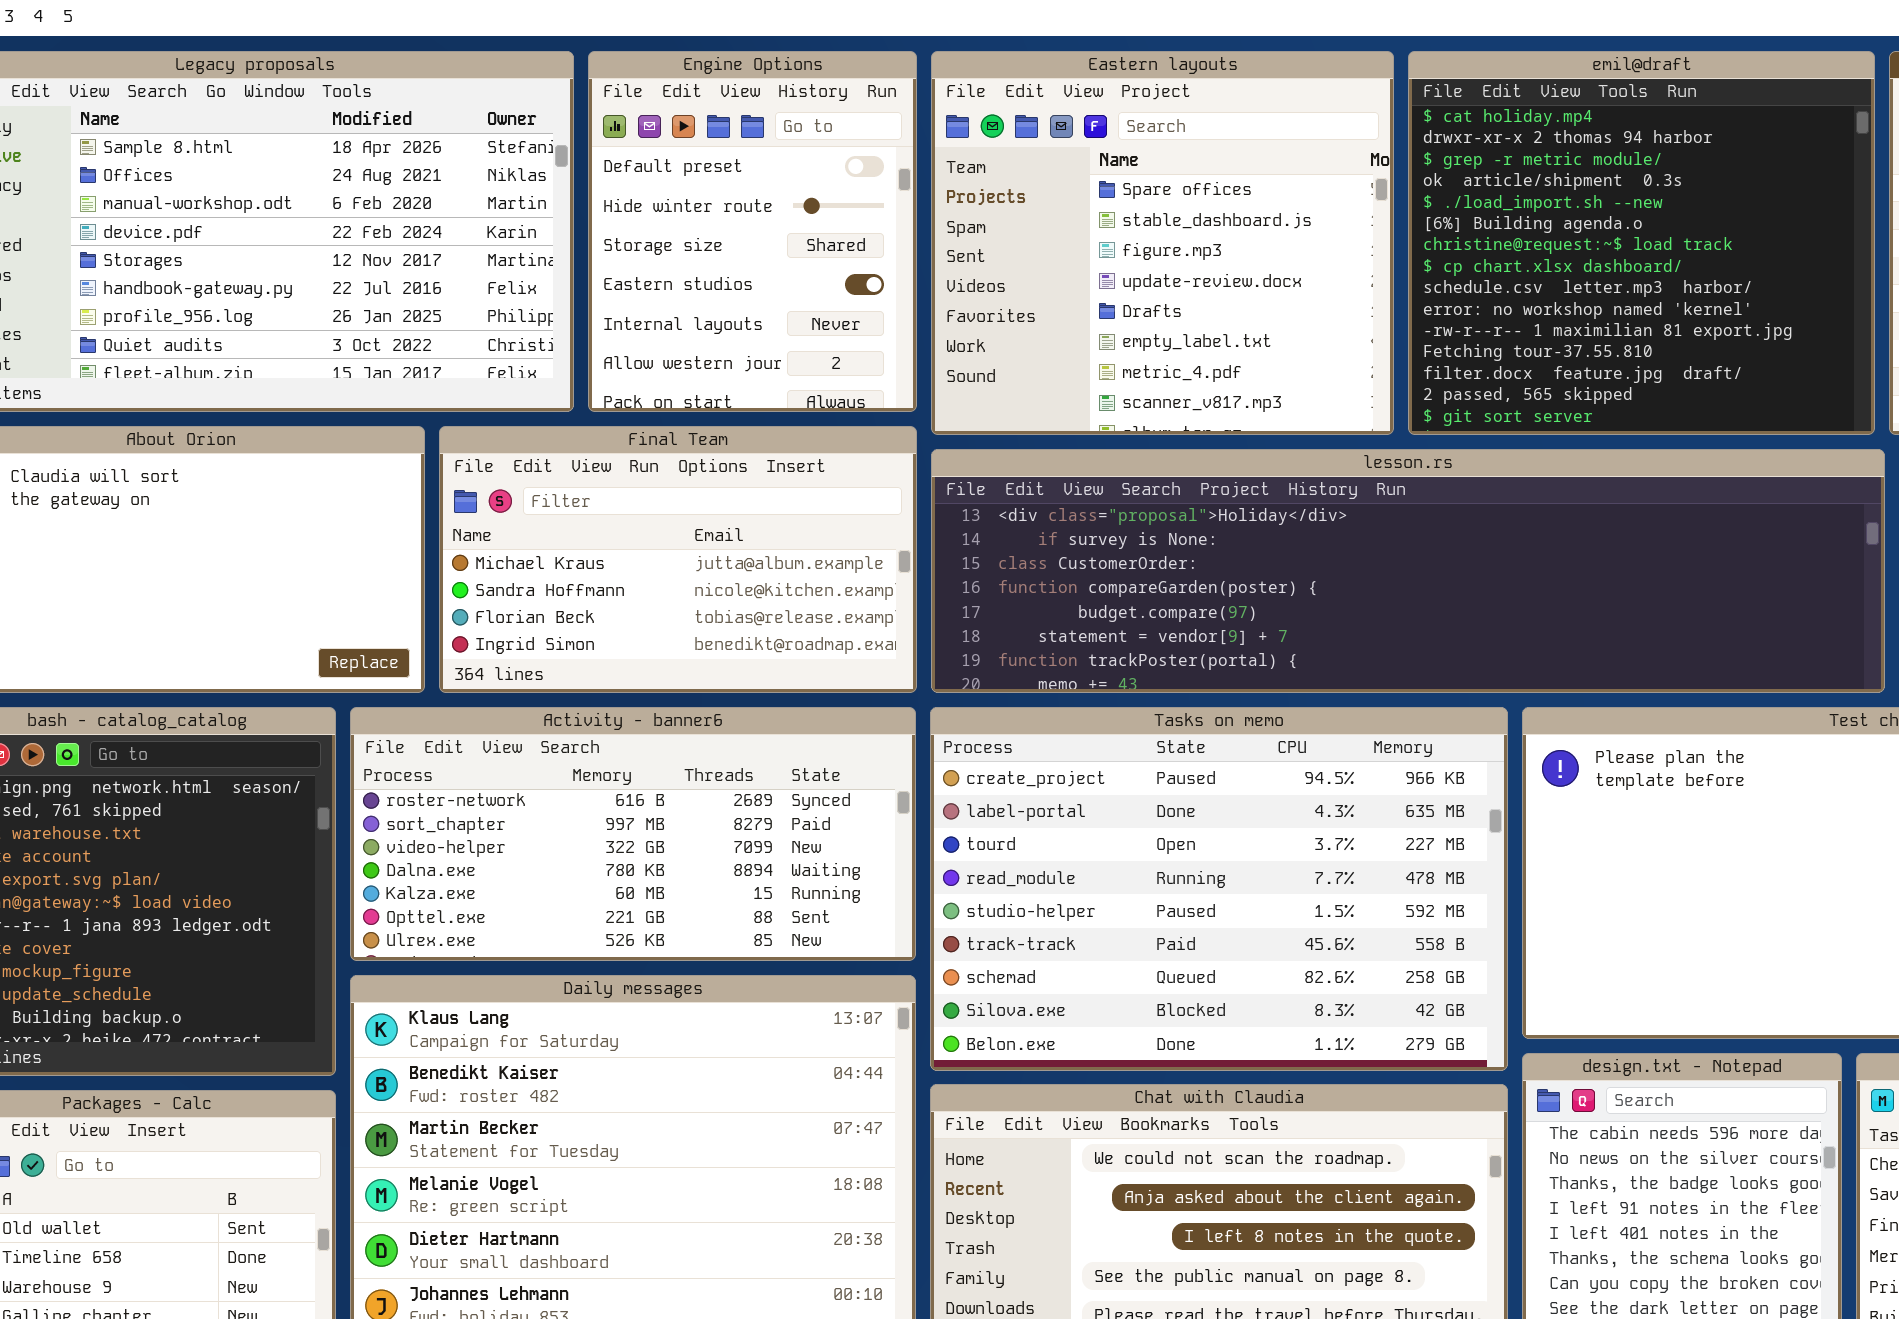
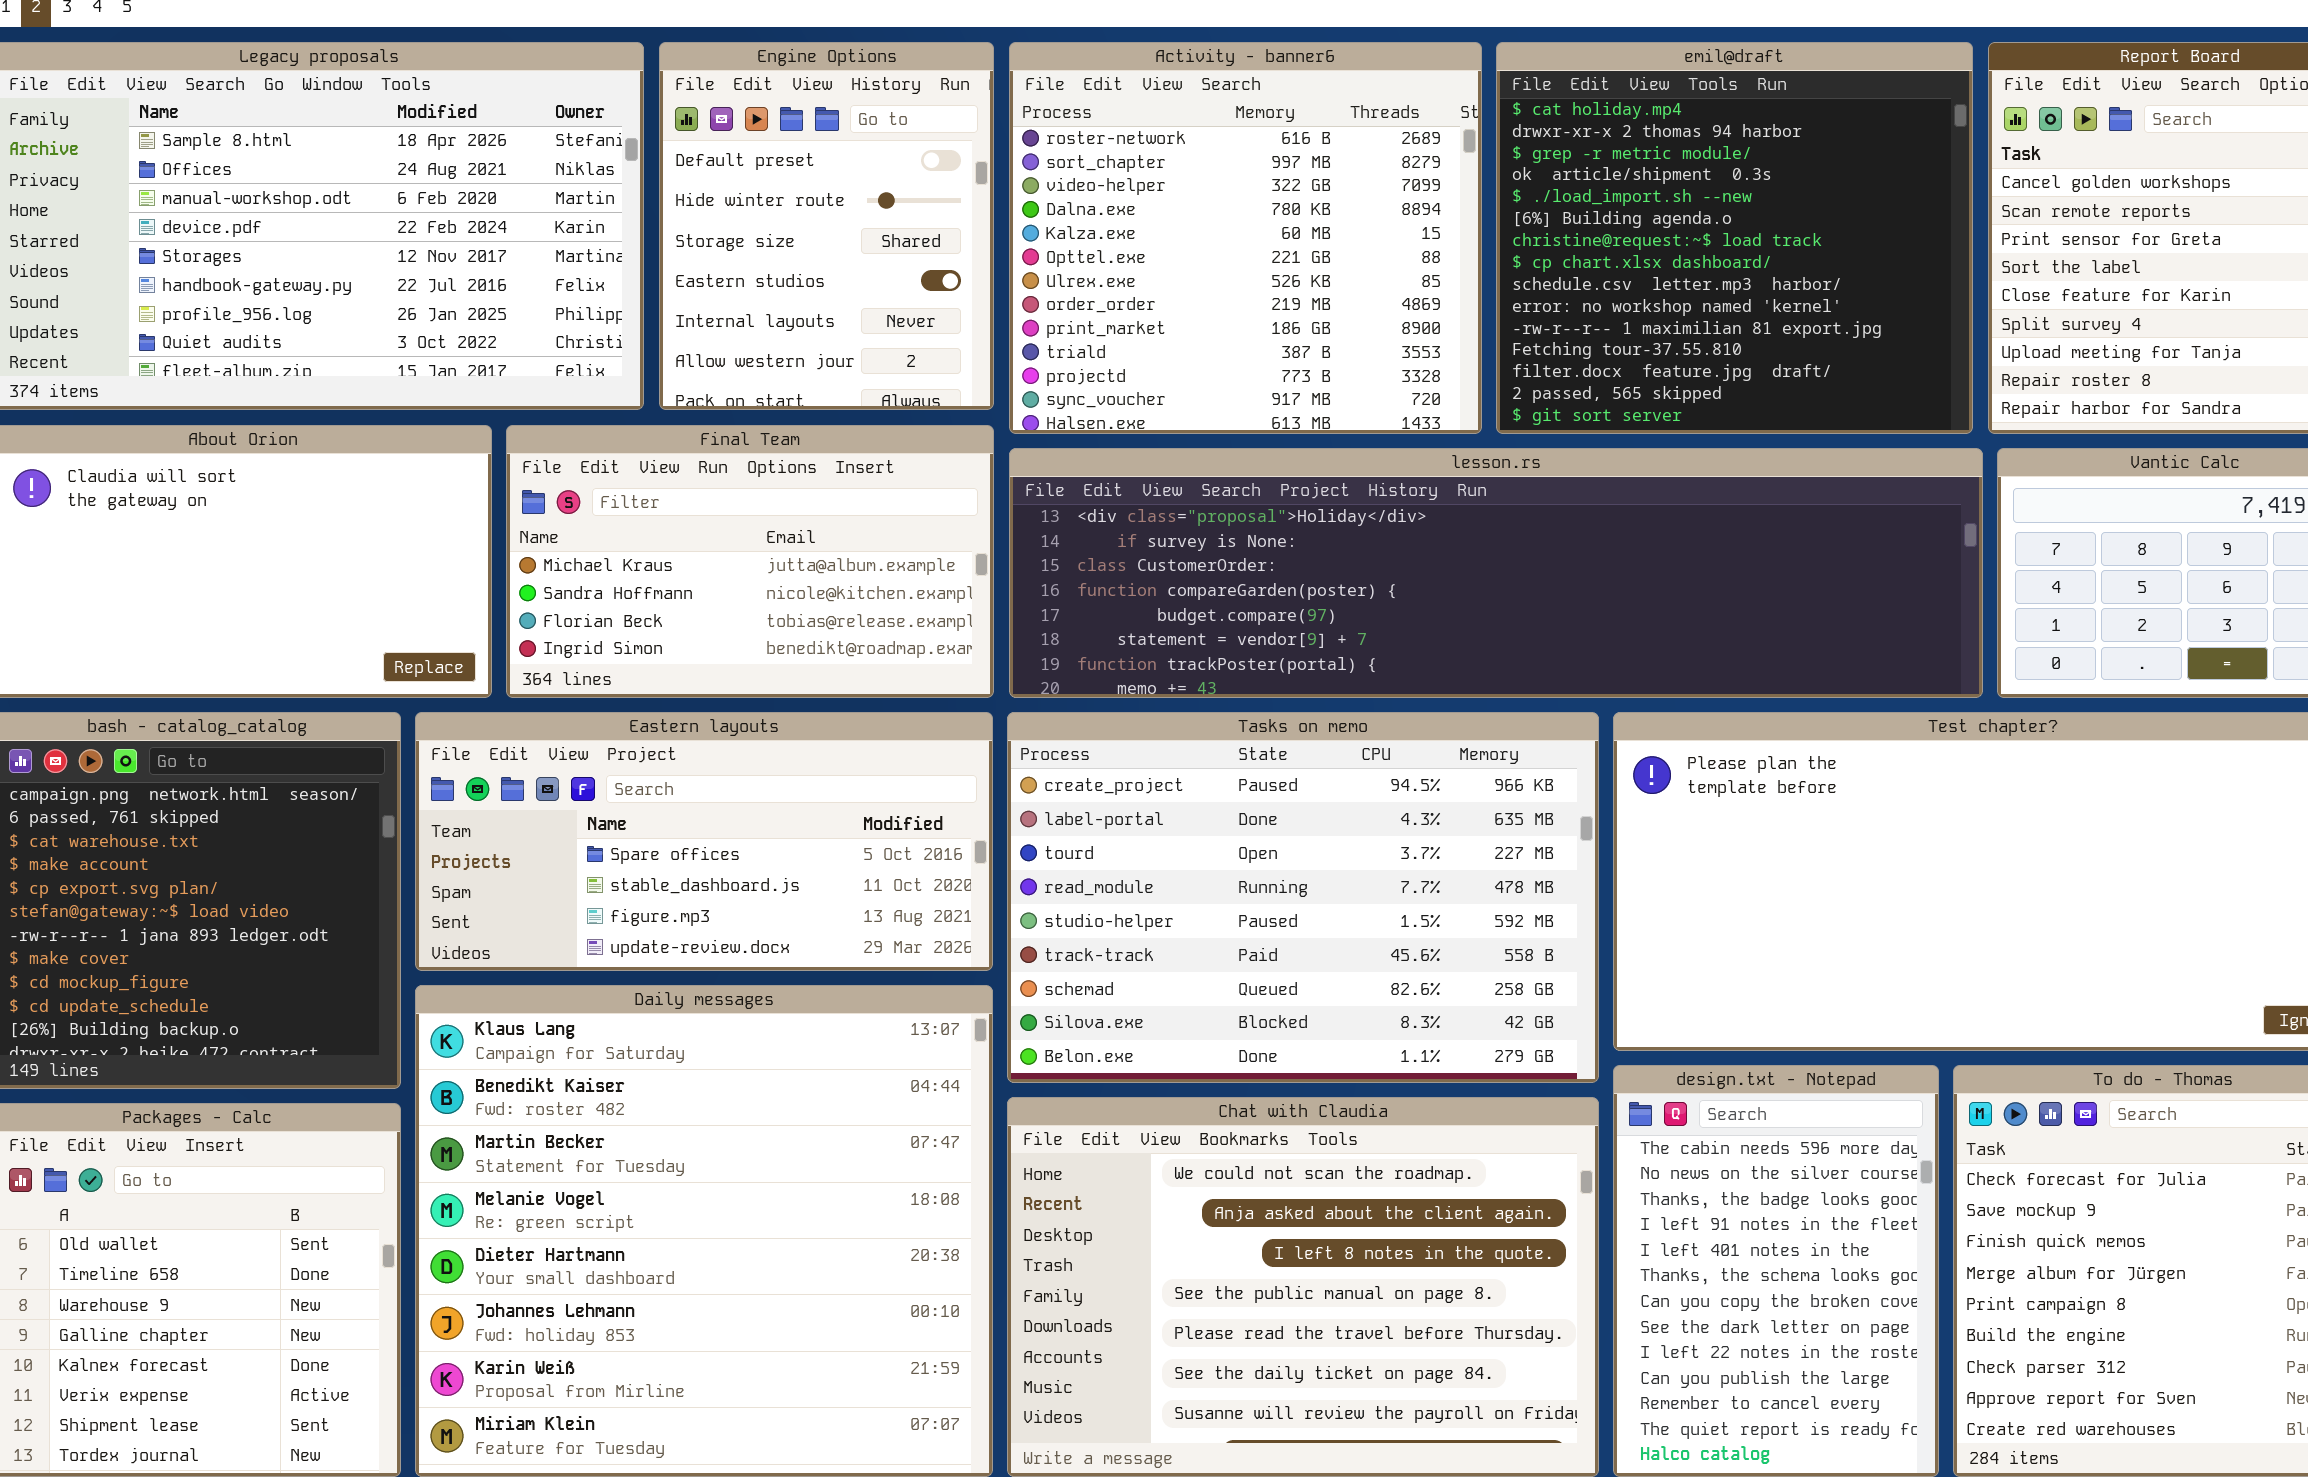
Eastern layouts: [931,51,1394,435] -> [415,712,993,971], moved, resized
Activity - banner6: [350,707,916,961] -> [1009,42,1482,434], moved, resized

